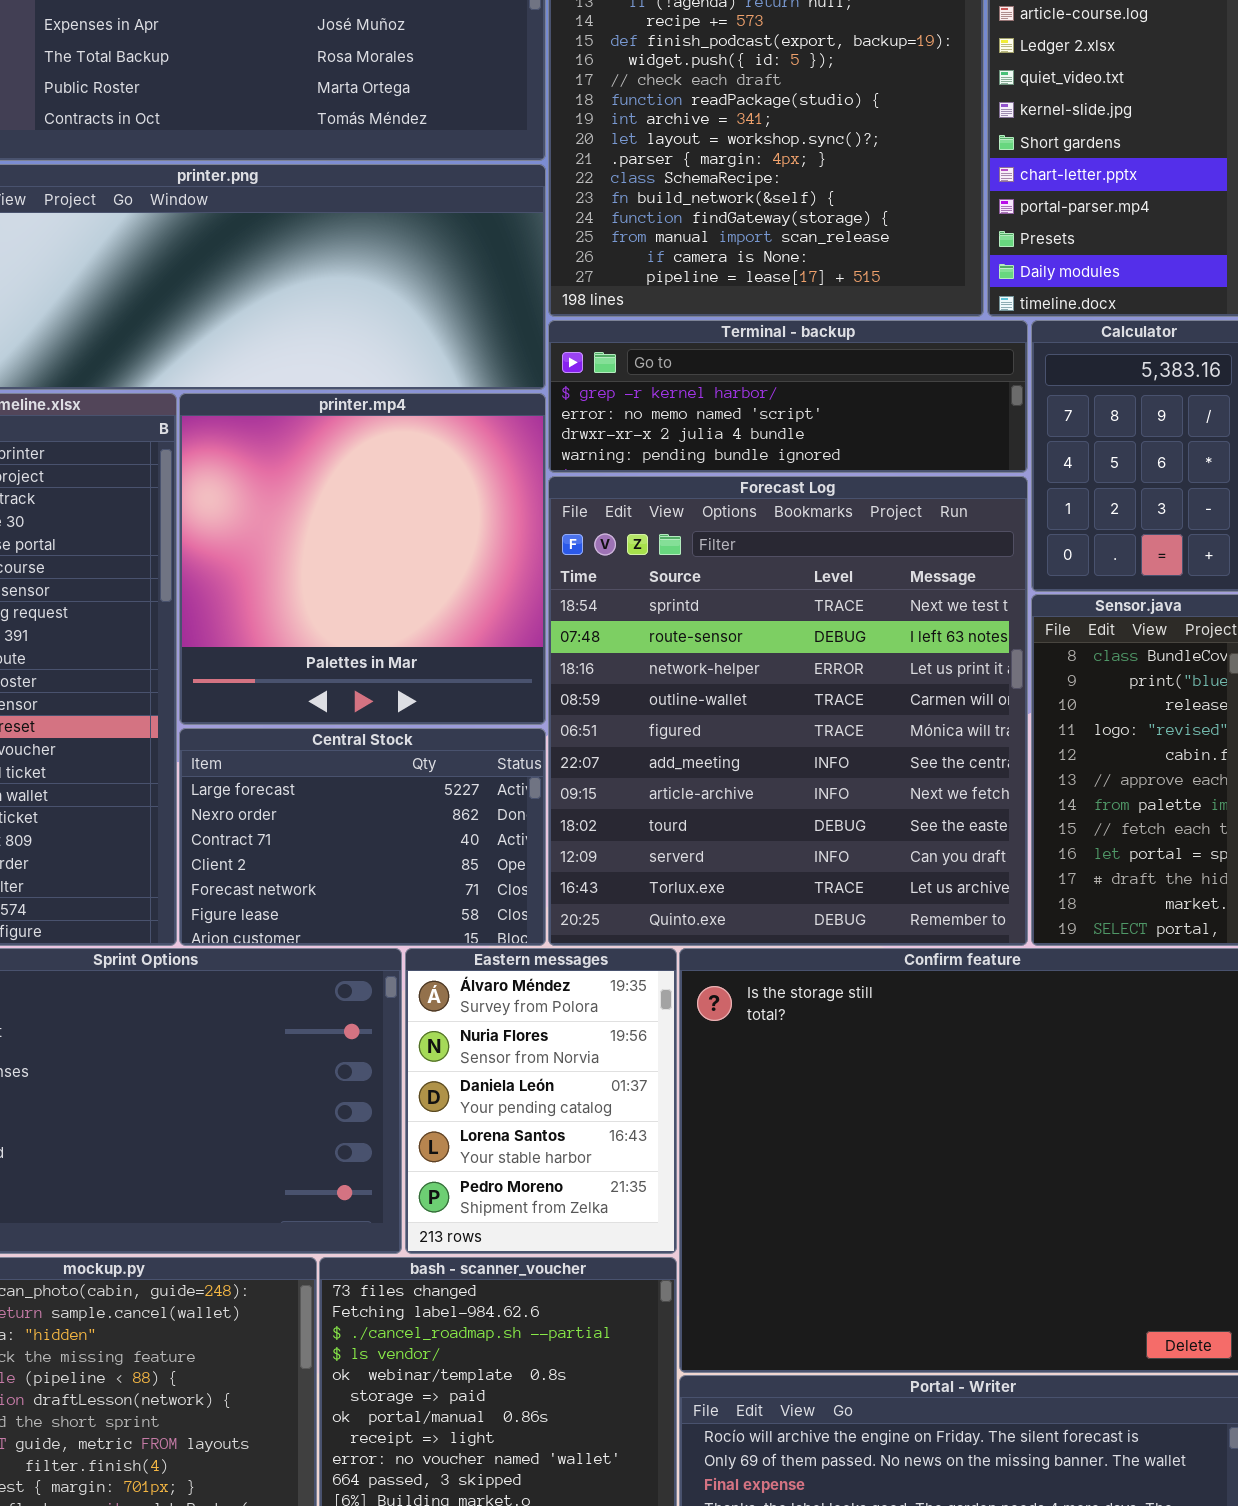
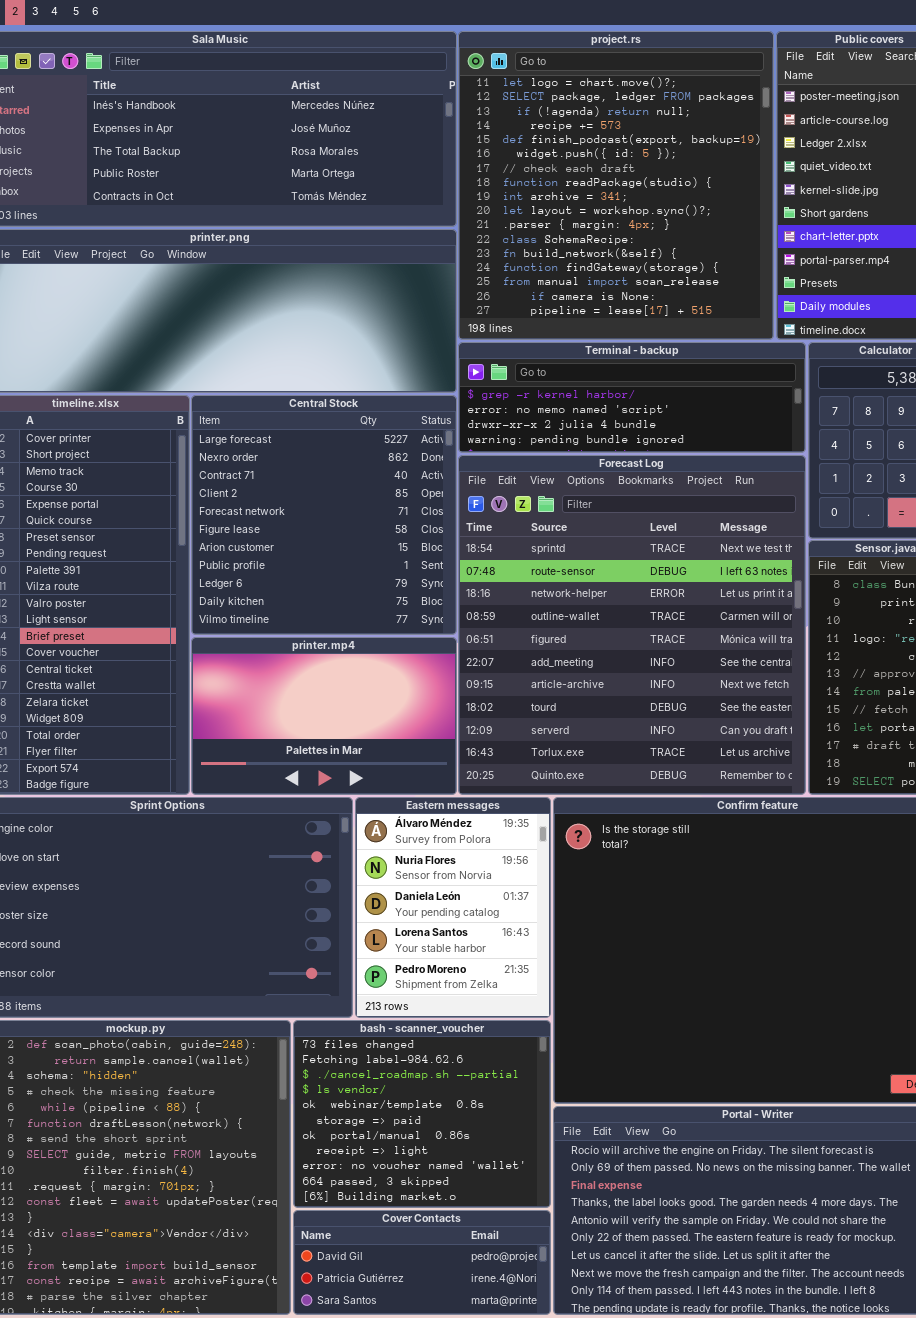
printer.mp4: [179,393,546,725] -> [191,637,457,795], moved, resized
Central Stock: [179,728,546,946] -> [191,395,457,635], moved, resized

